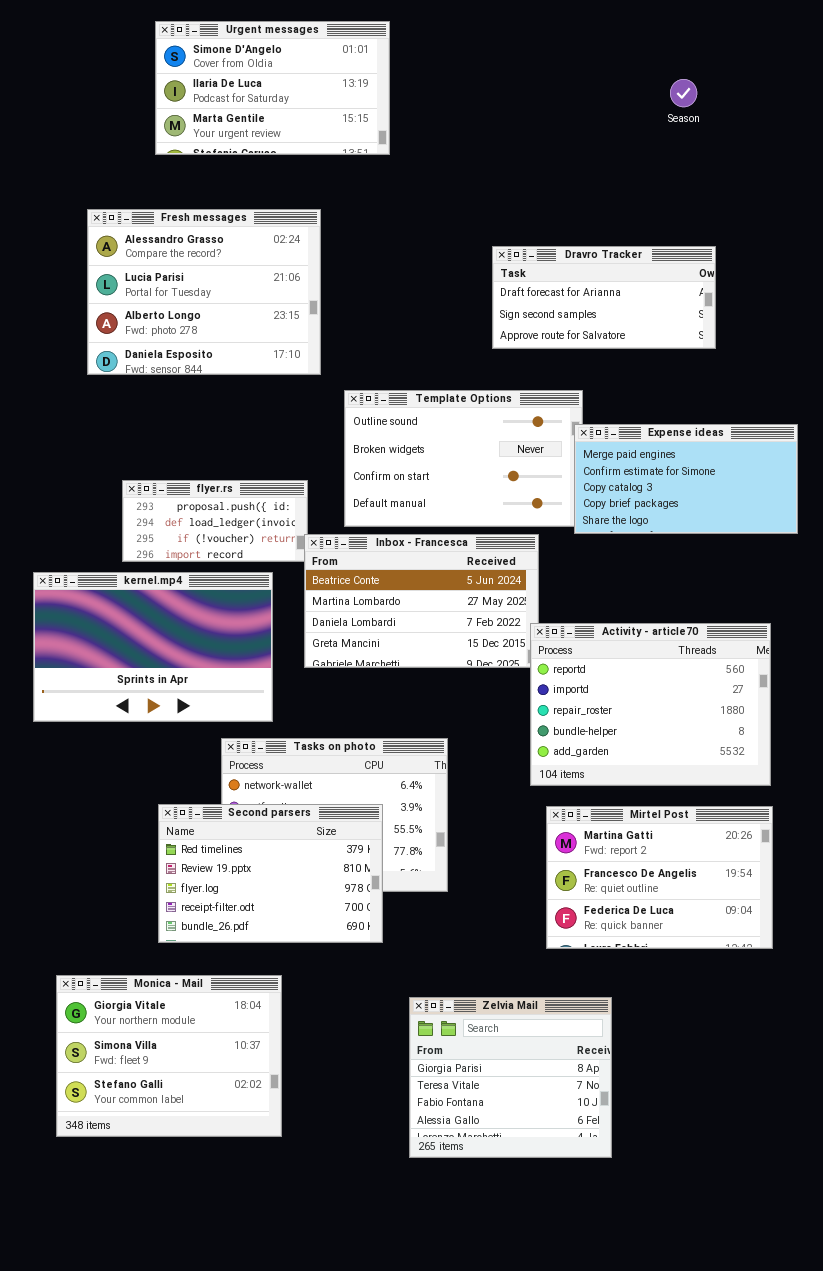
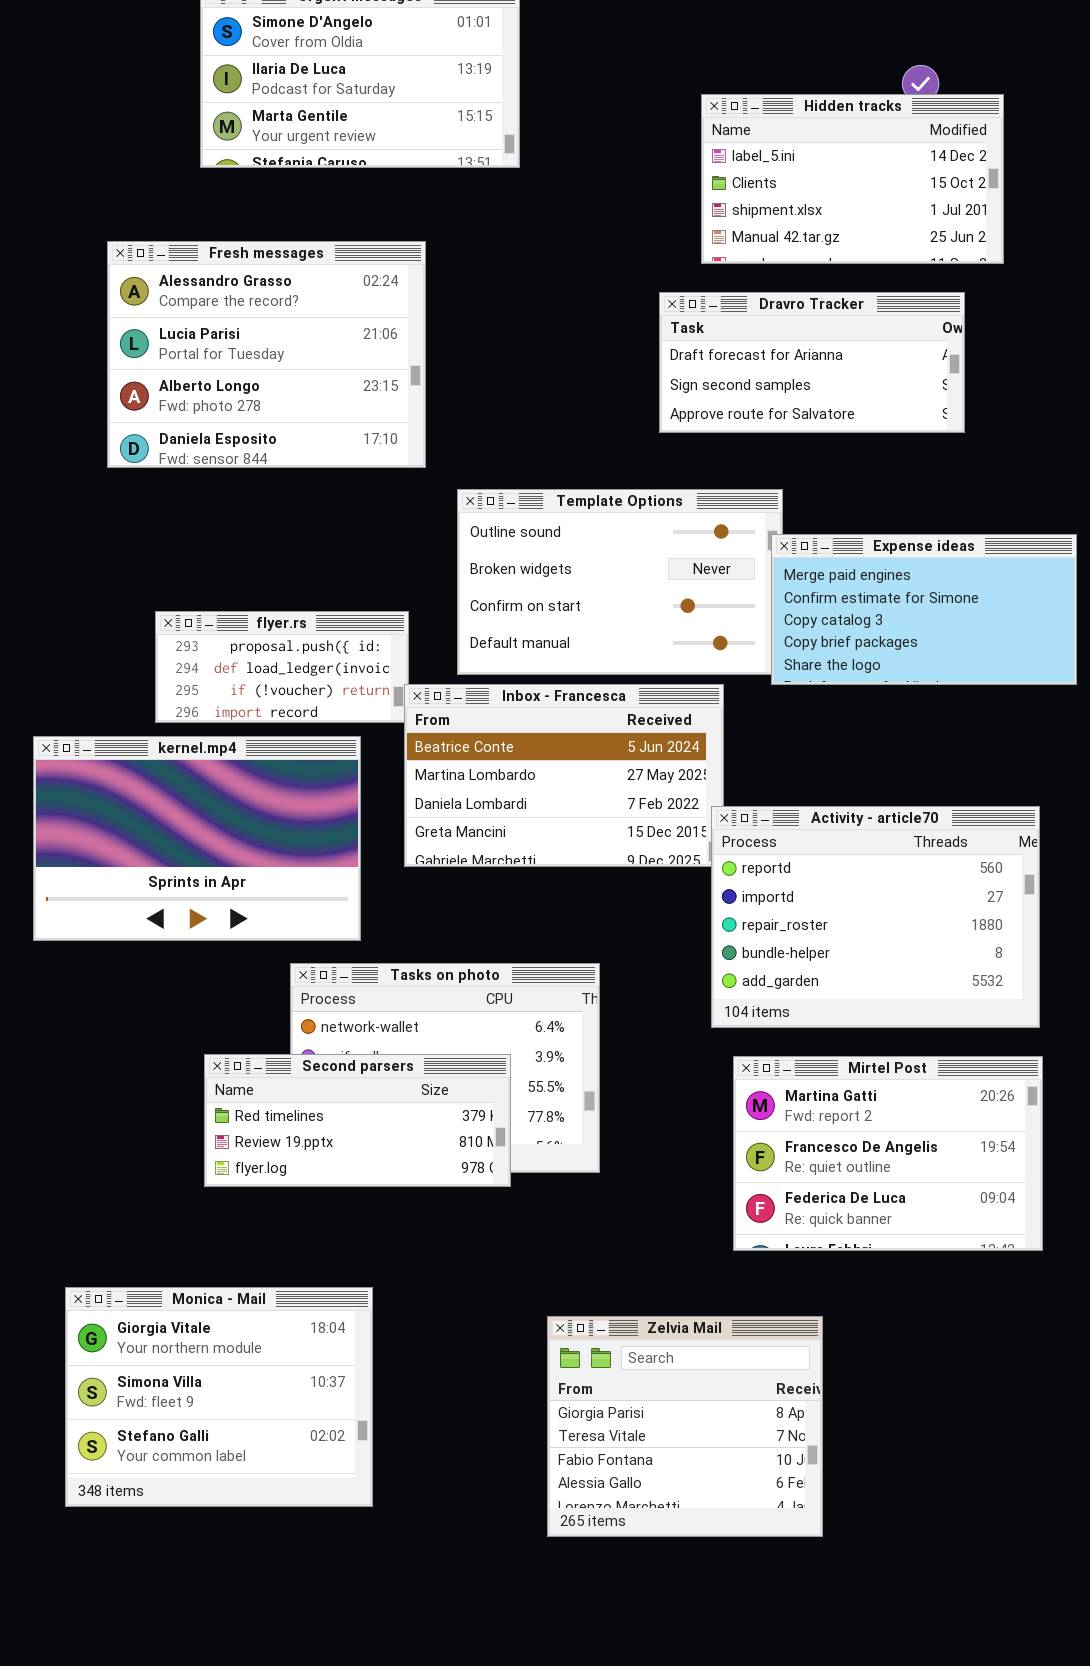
Hidden tracks: none -> [701,94,1004,264], opened
Second parsers: [158,804,383,943] -> [204,1054,511,1187], resized

